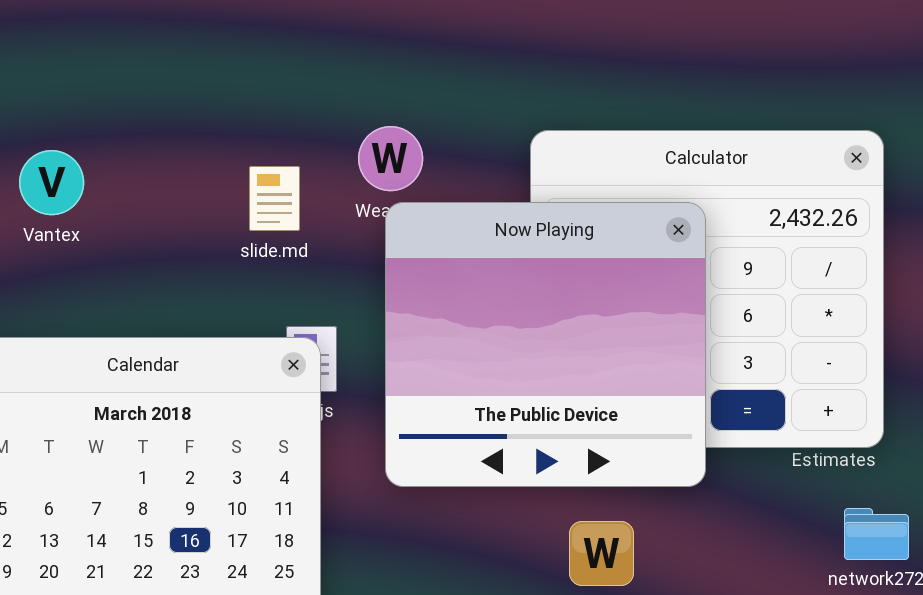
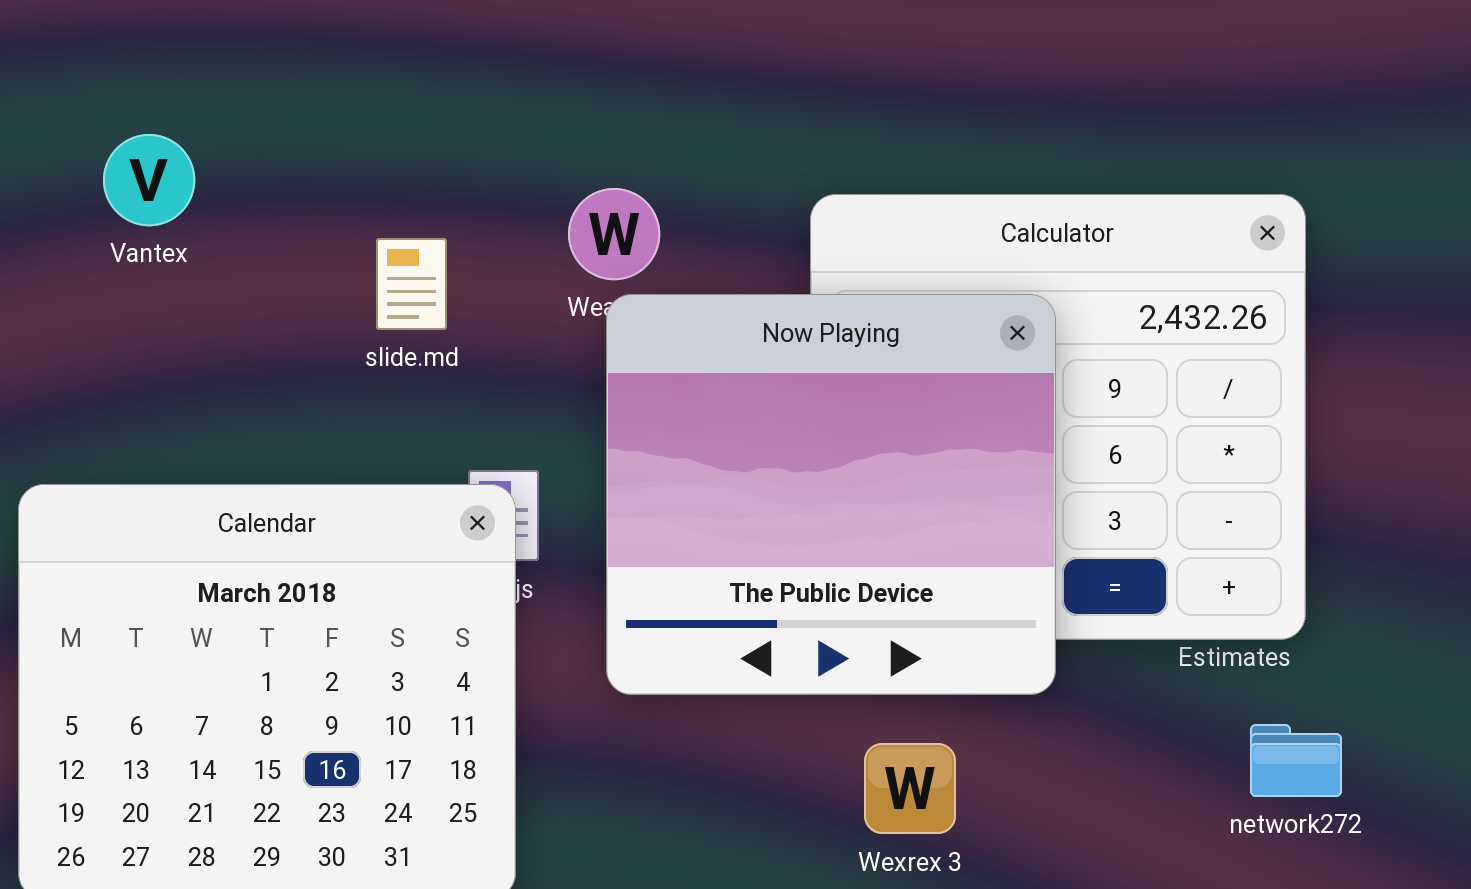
Vantex: [19,150,84,215] -> [103,134,195,226], moved
slide.md: [249,166,300,231] -> [376,238,447,330], moved

